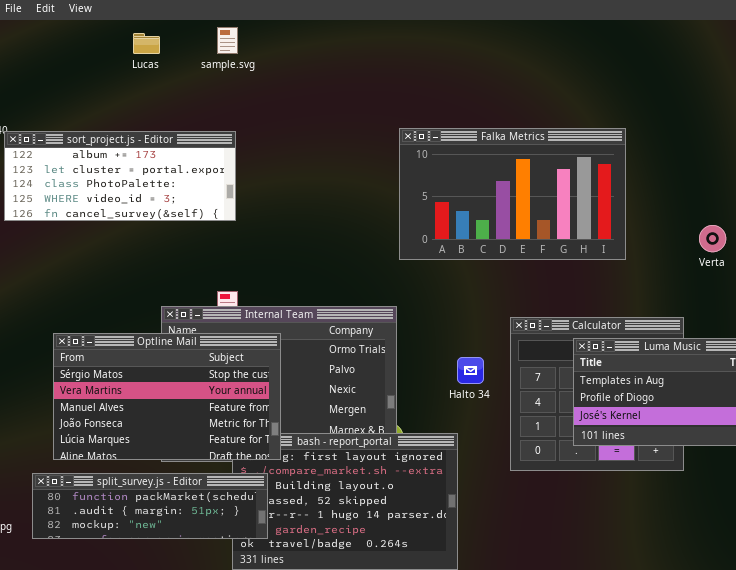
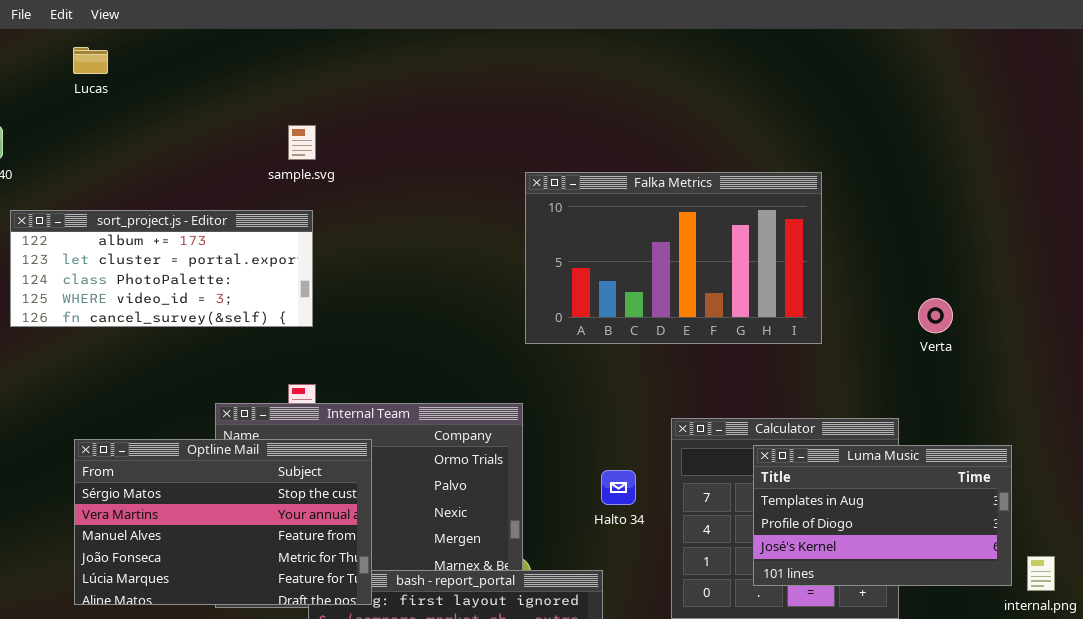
sample.svg: [217,27,238,54] -> [288,125,316,160], moved
Lucas: [133,33,160,54] -> [73,47,108,74], moved
sort_project.js - Editor: [4,131,236,221] -> [10,210,313,327], moved

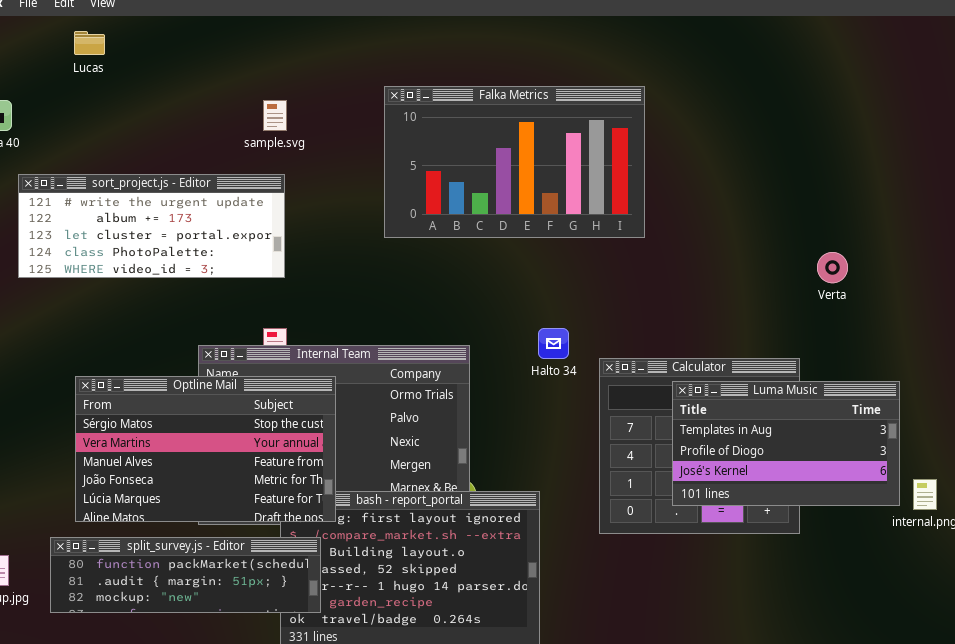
Falka Metrics: [525,172,822,344] -> [384,86,645,238], moved
sort_project.js - Editor: [10,210,313,327] -> [18,174,285,278], scrolled up 1 row
Halto 34: [601,470,636,505] -> [538,328,569,359], moved

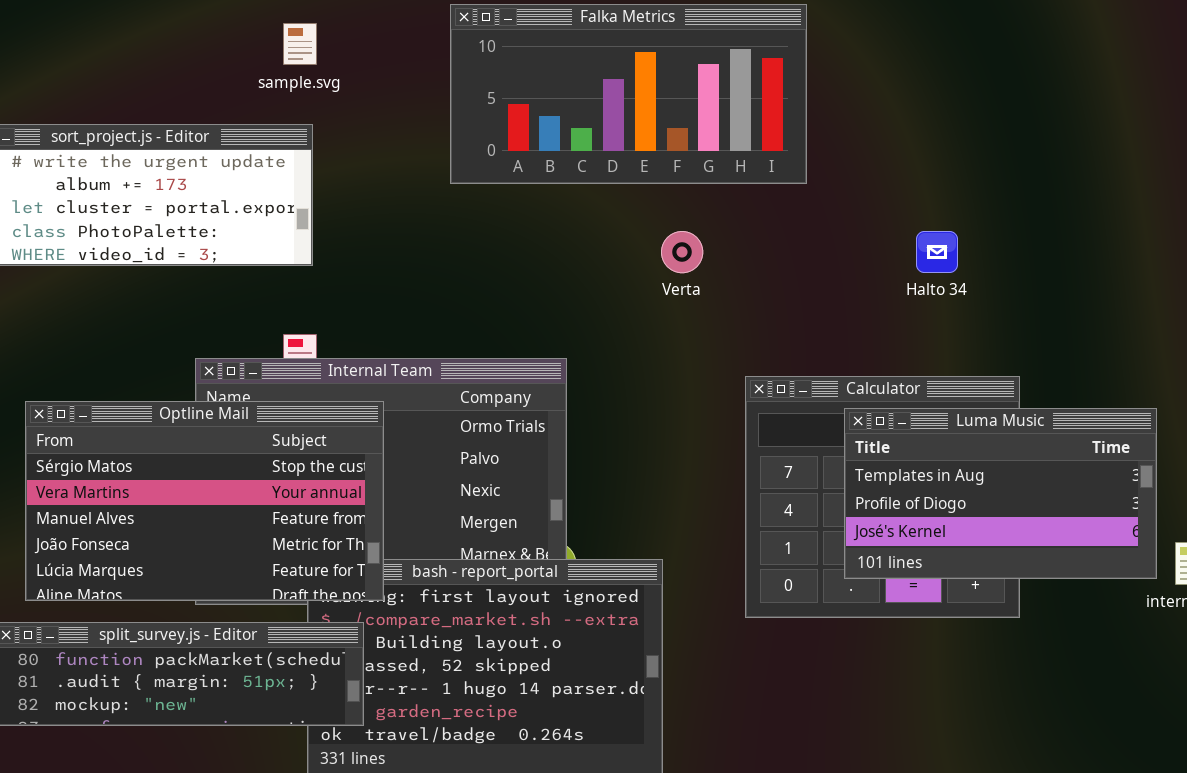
Falka Metrics: [384,86,645,238] -> [450,4,807,184], resized
Verta: [817,252,848,283] -> [661,231,703,273], moved
Halto 34: [538,328,569,359] -> [916,231,958,273], moved

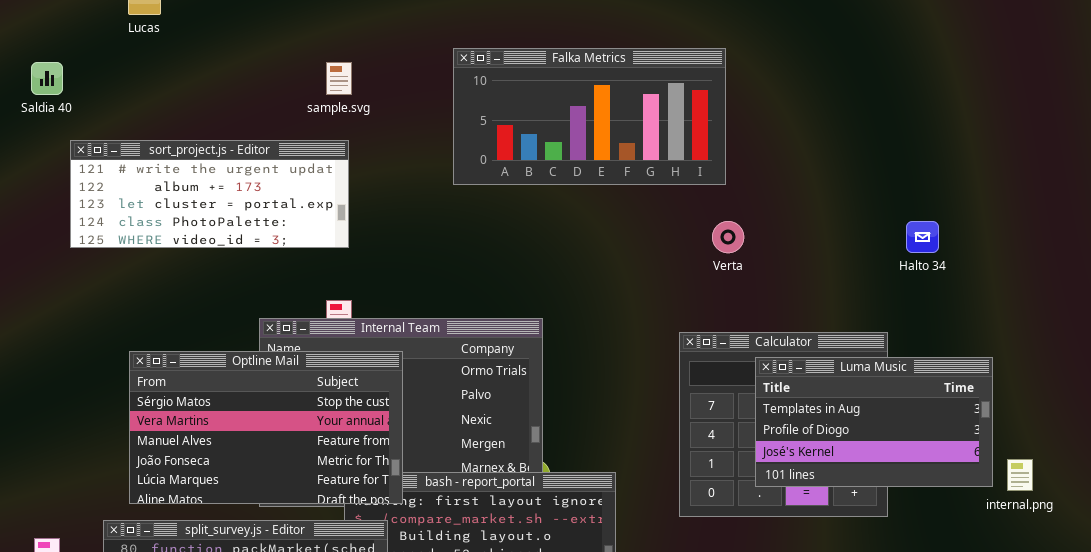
Verta: [661,231,703,273] -> [712,221,744,253], moved
Halto 34: [916,231,958,273] -> [906,221,939,253], moved

